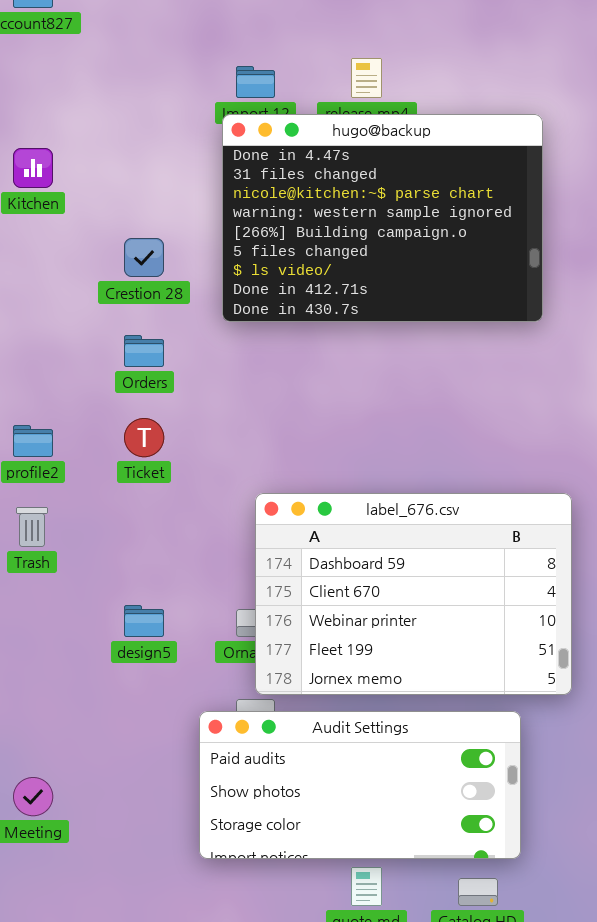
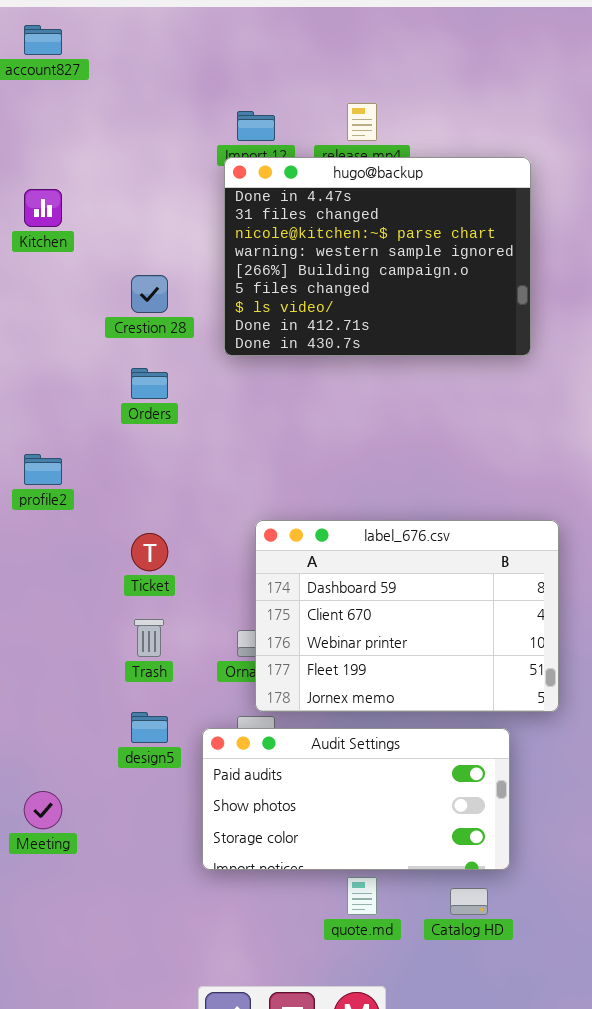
Ticket: [124,418,164,457] -> [131,533,168,571], moved
Trash: [16,507,48,547] -> [134,619,164,657], moved
design5: [124,605,164,637] -> [131,712,168,743], moved

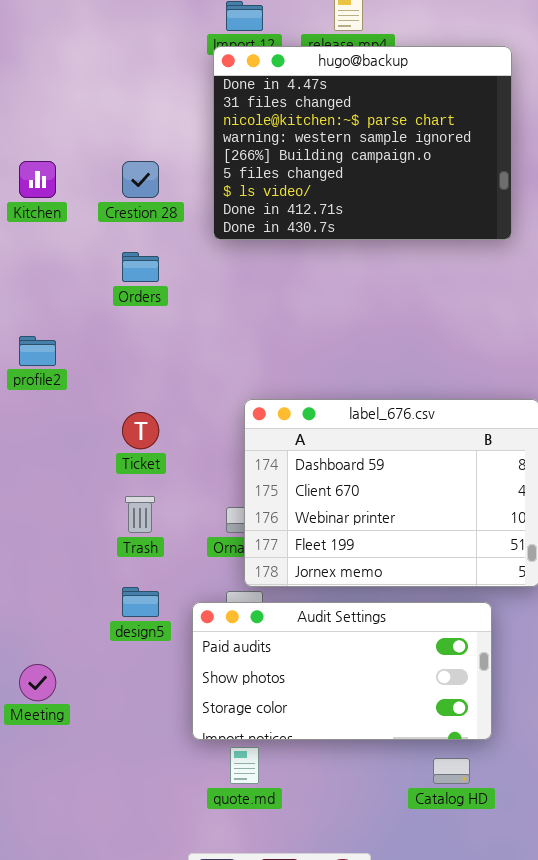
Kitchen: [24,189,62,227] -> [19,161,56,198], moved
quote.md: [347,877,377,915] -> [230,747,259,784], moved

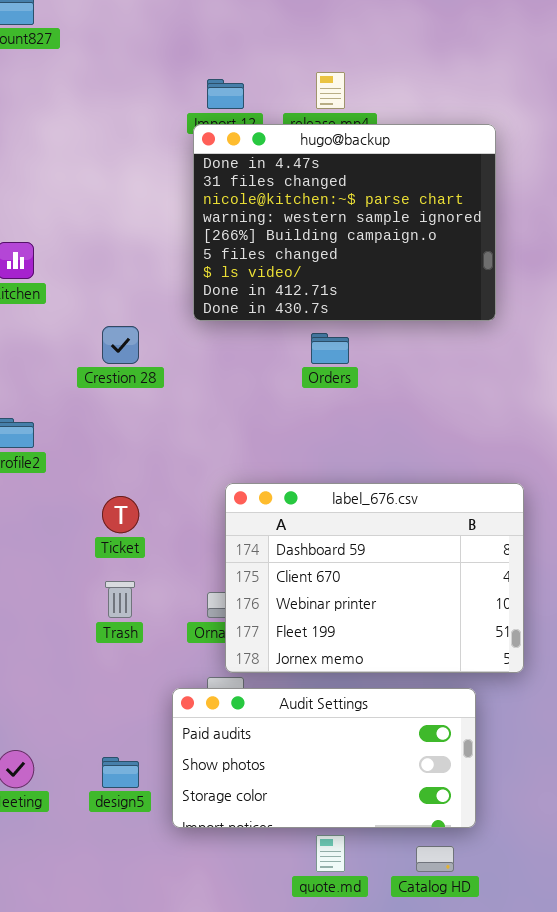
Crestion 28: [122,161,159,198] -> [102,326,139,364], moved
Orders: [122,252,159,282] -> [311,333,349,364], moved
design5: [122,587,159,617] -> [102,757,139,788], moved
quote.md: [230,747,259,784] -> [316,835,345,872], moved

